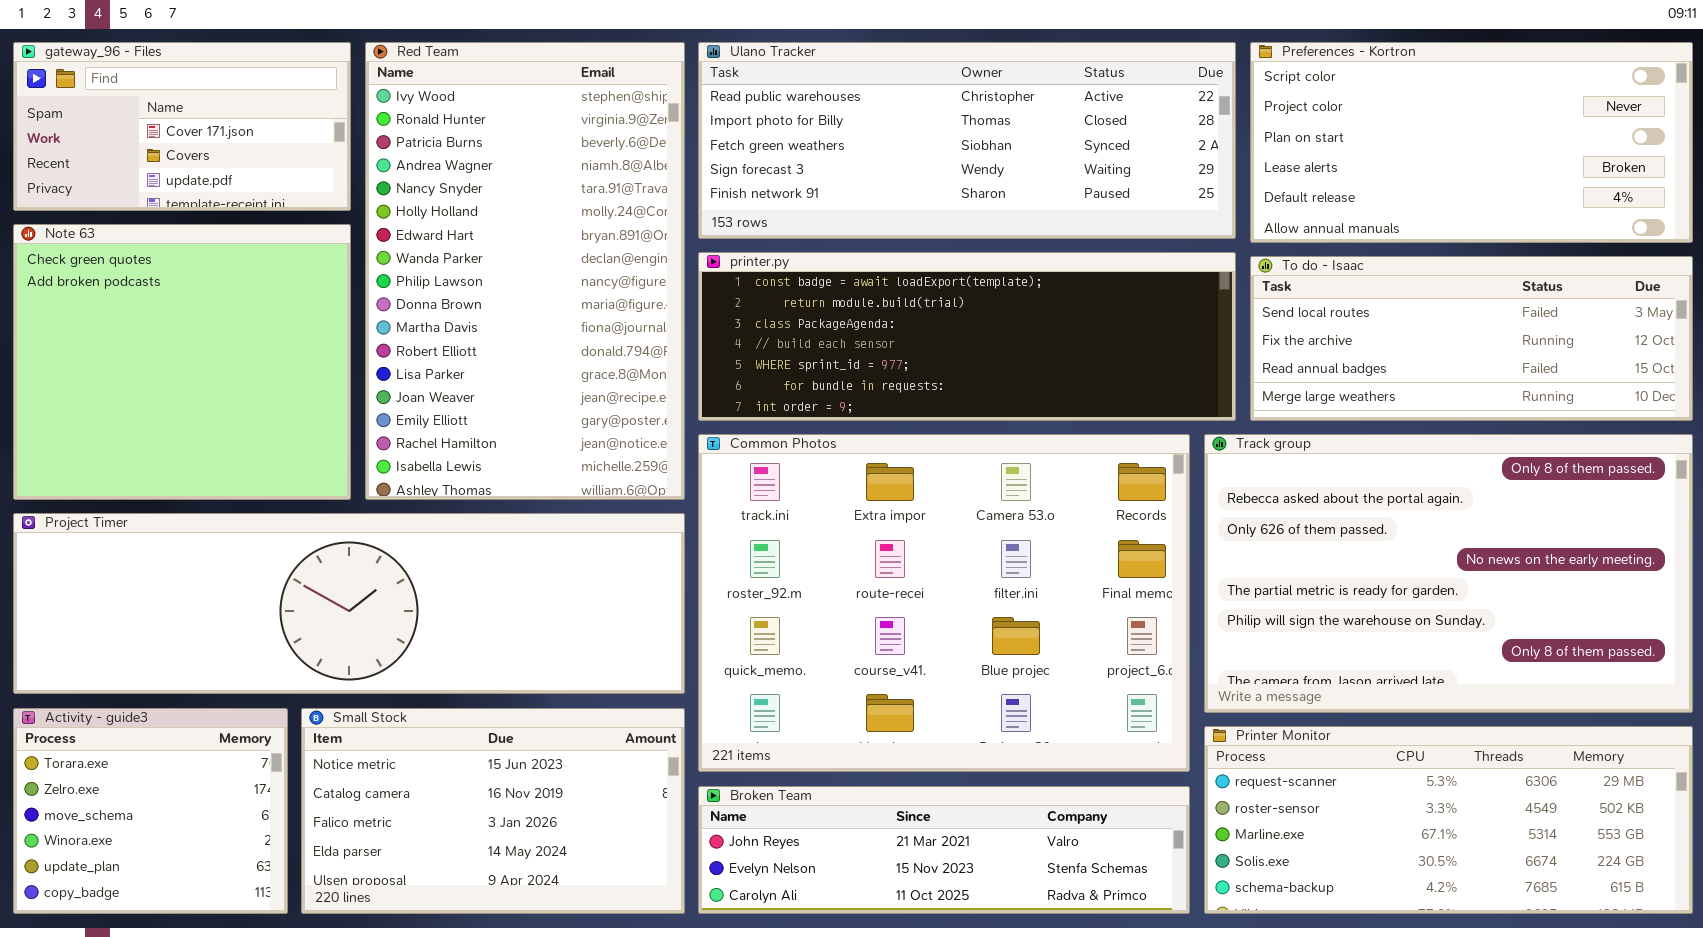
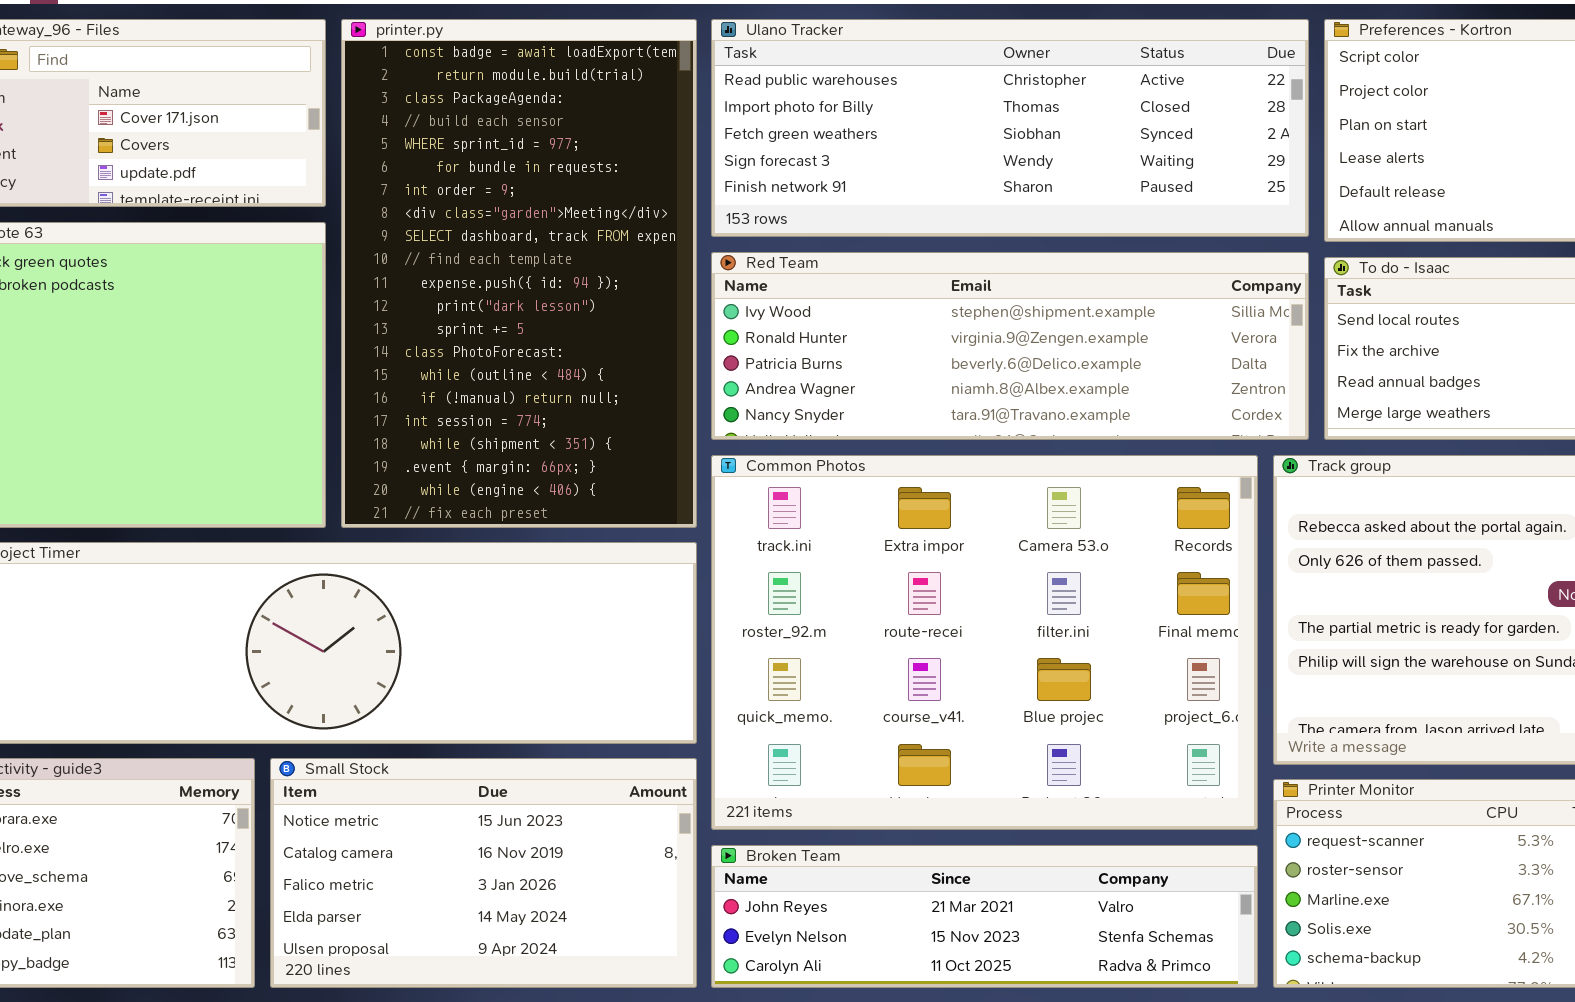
Red Team: [365,42,685,500] -> [711,252,1309,440], moved, resized
printer.py: [698,252,1236,421] -> [341,19,697,528], moved, resized

